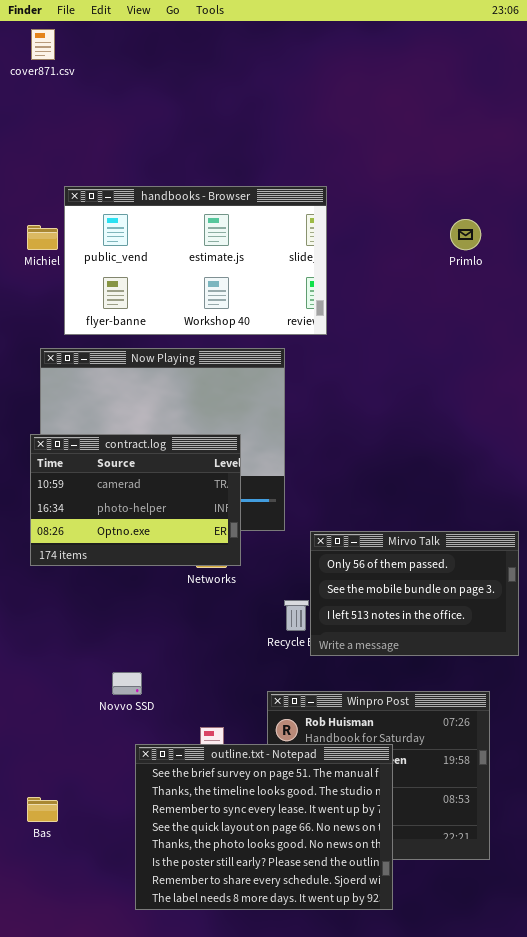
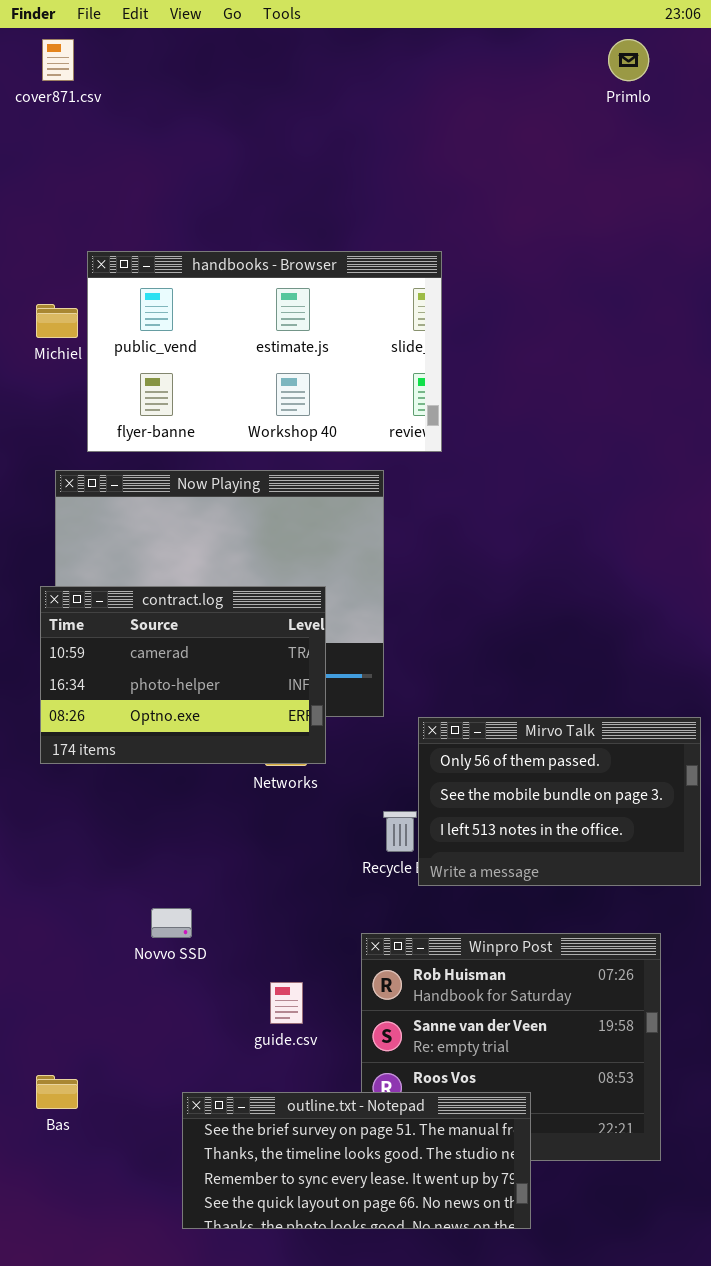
Primlo: [450,219,481,250] -> [608,39,649,81], moved
outline.txt - Notepad: [135,744,393,910] -> [182,1092,531,1229], resized

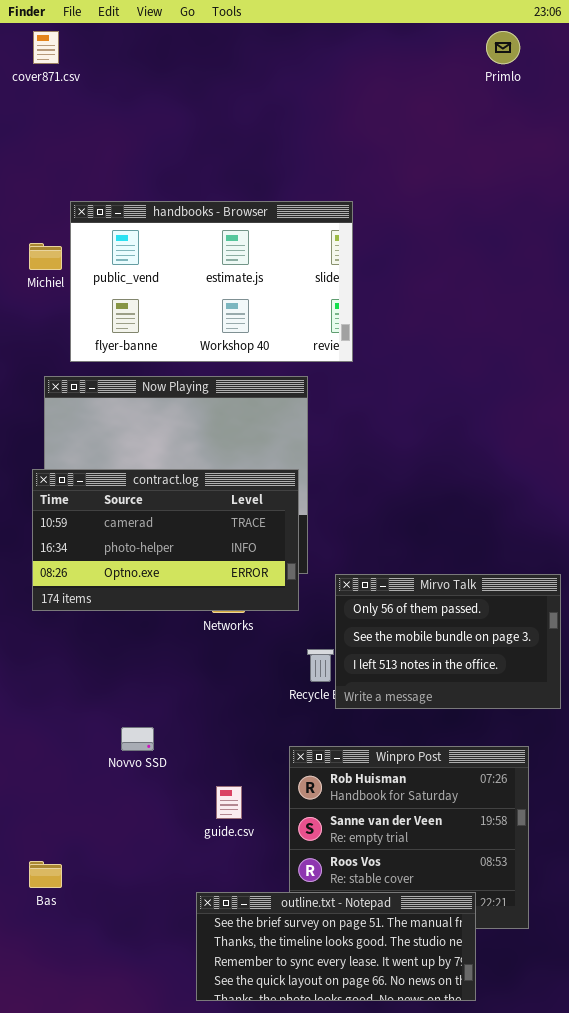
contract.log: [40,586,326,764] -> [32,469,299,611], resized
outline.txt - Notepad: [182,1092,531,1229] -> [196,892,476,1001], moved

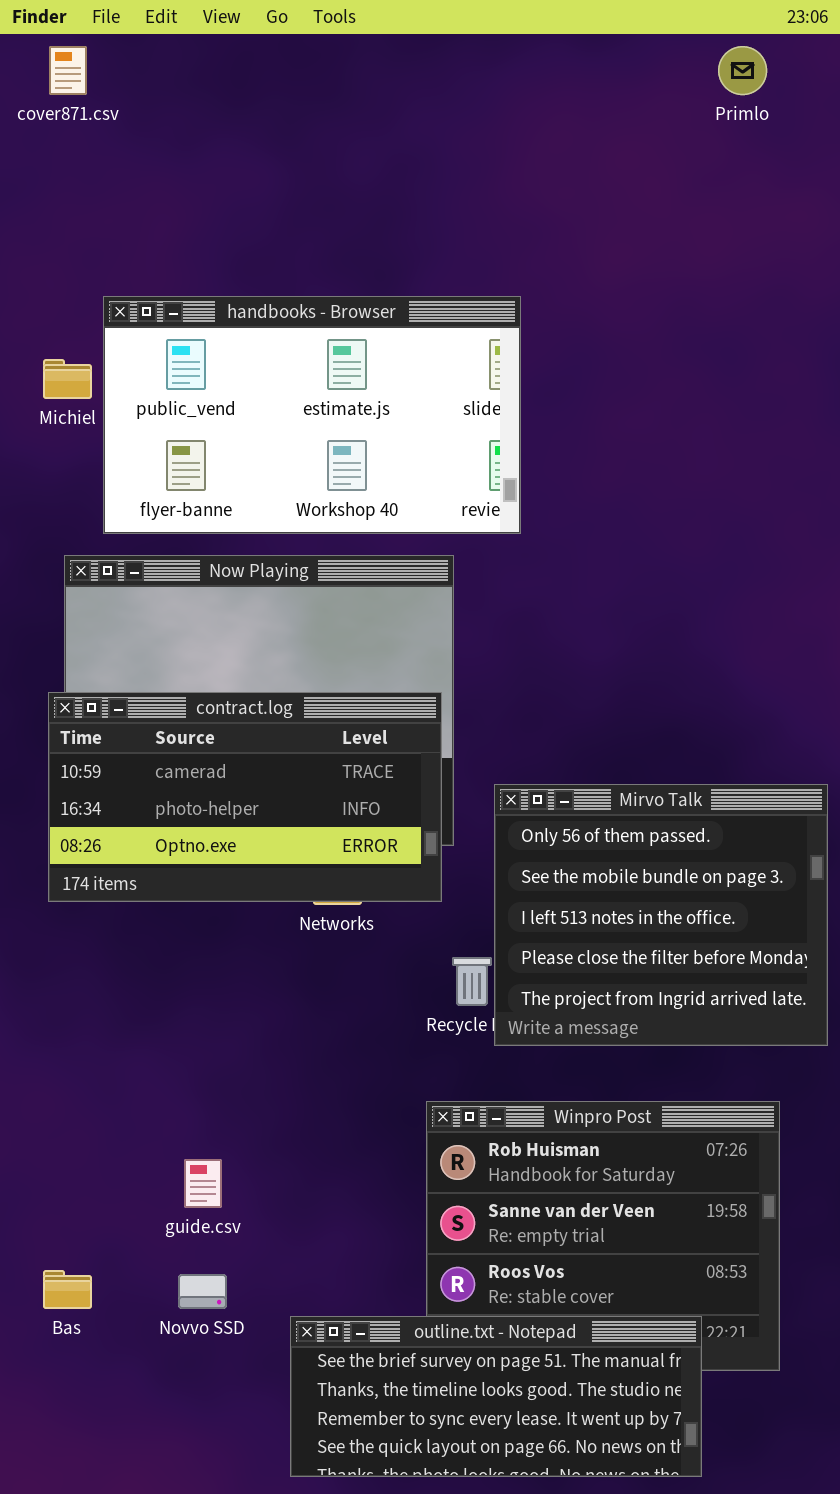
Mirvo Talk: [335,574,561,709] -> [494,784,828,1046], resized
Novvo SSD: [121,727,154,751] -> [178,1274,227,1309], moved
guide.csv: [216,786,242,819] -> [184,1159,222,1208], moved

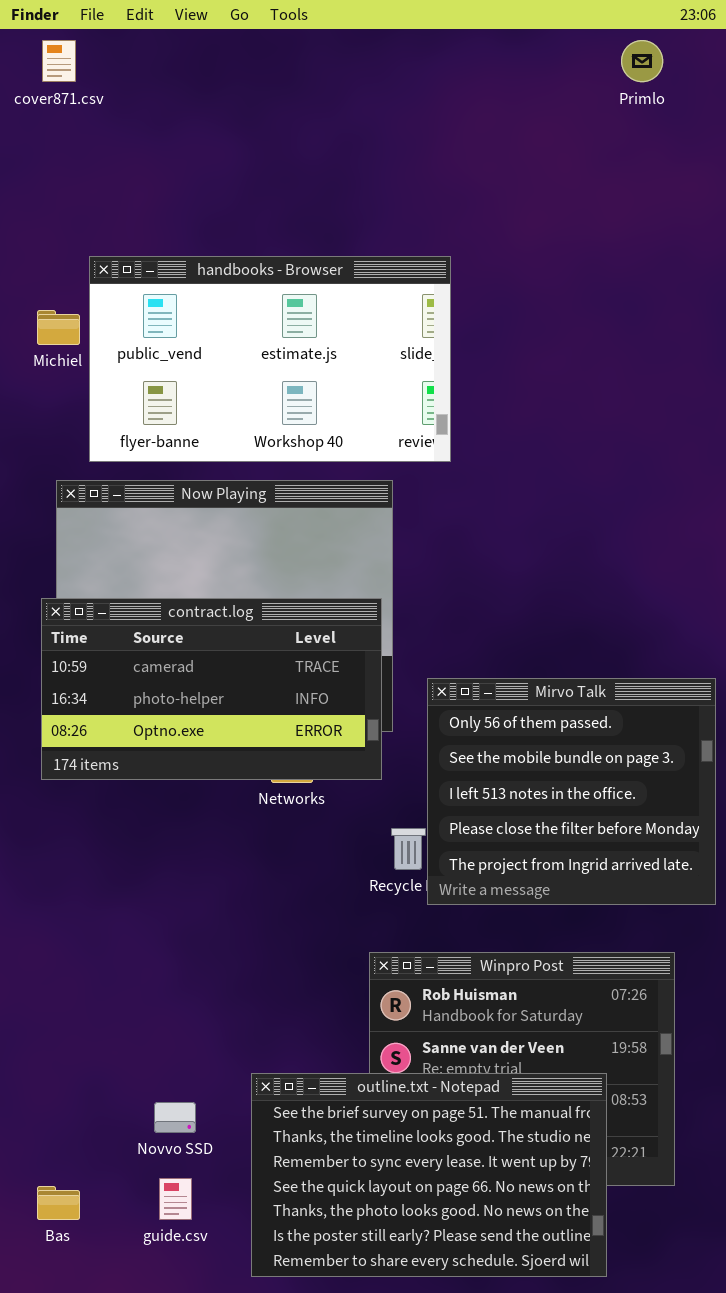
guide.csv: [184,1159,222,1208] -> [159,1178,192,1220], moved
Bas: [43,1270,92,1309] -> [37,1186,80,1220], moved
outline.txt - Notepad: [290,1316,702,1477] -> [251,1073,607,1277], resized

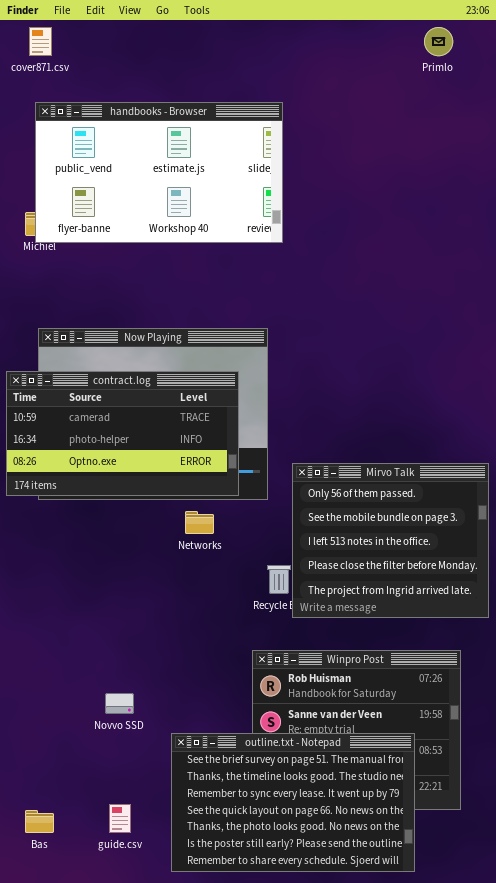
handbooks - Browser: [89,256,451,462] -> [35,102,283,243], moved
contract.log: [41,598,382,780] -> [6,371,239,496], moved
Novvo SSD: [154,1102,196,1133] -> [105,693,134,714], moved

